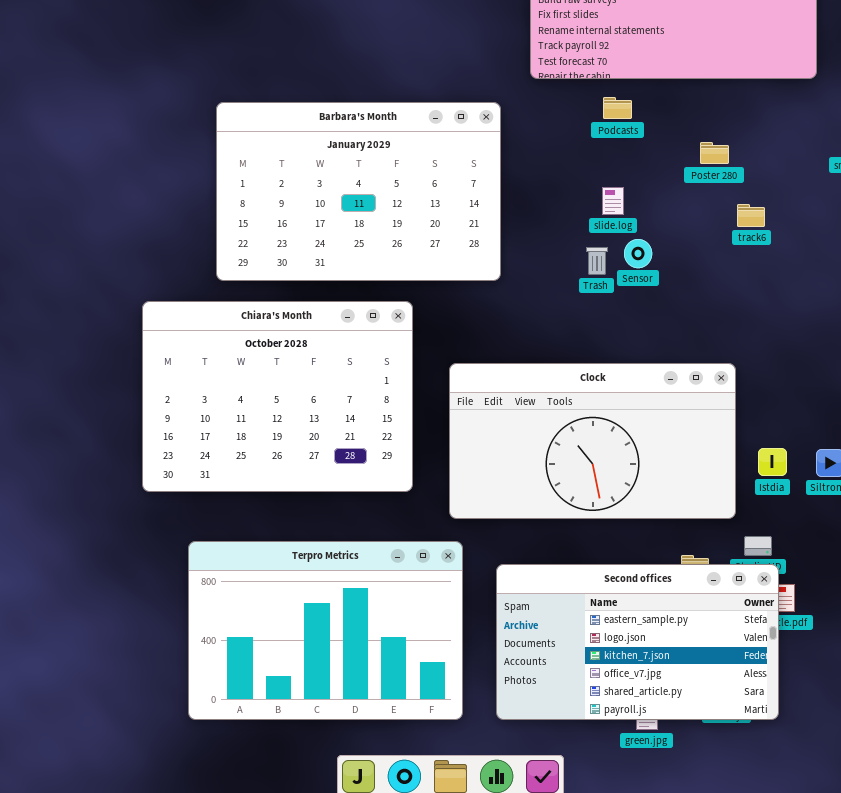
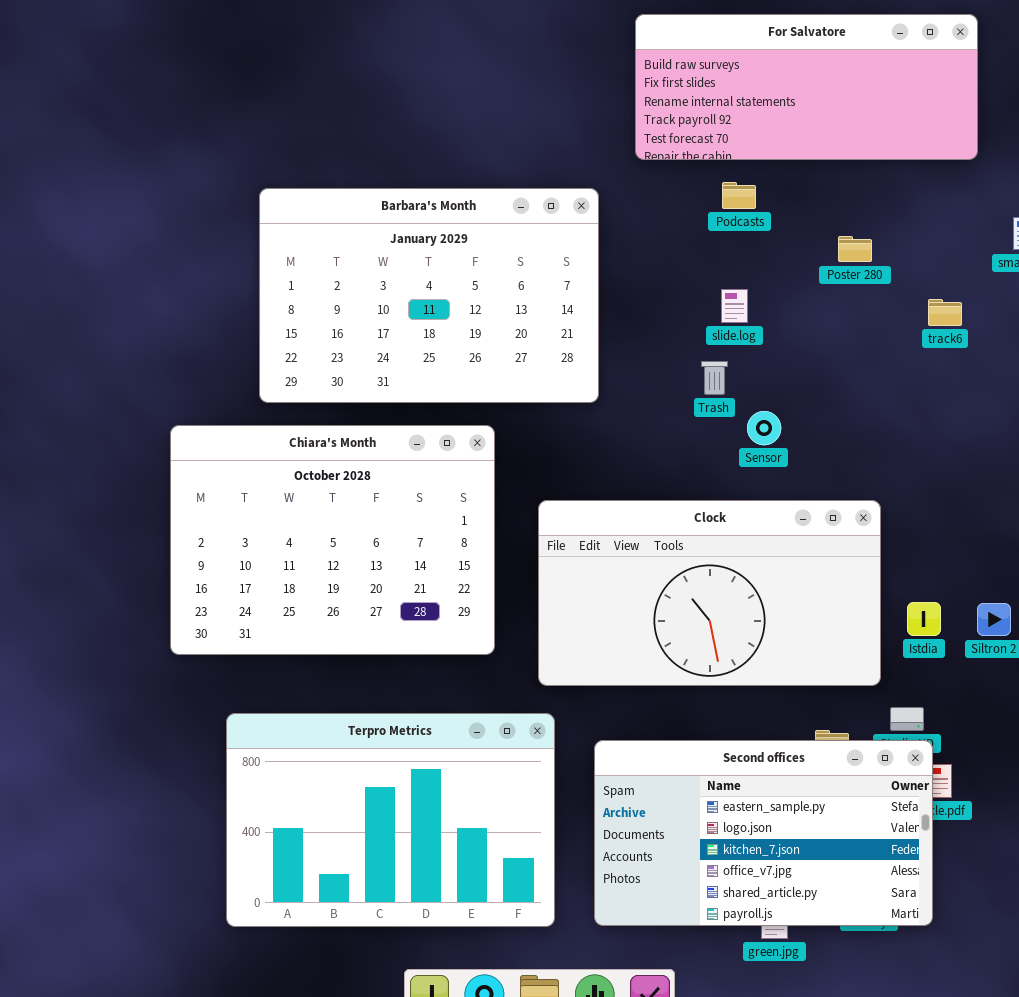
track6: [737,204,765,227] -> [928,299,962,326], moved
Sensor: [624,239,652,268] -> [747,411,781,445], moved

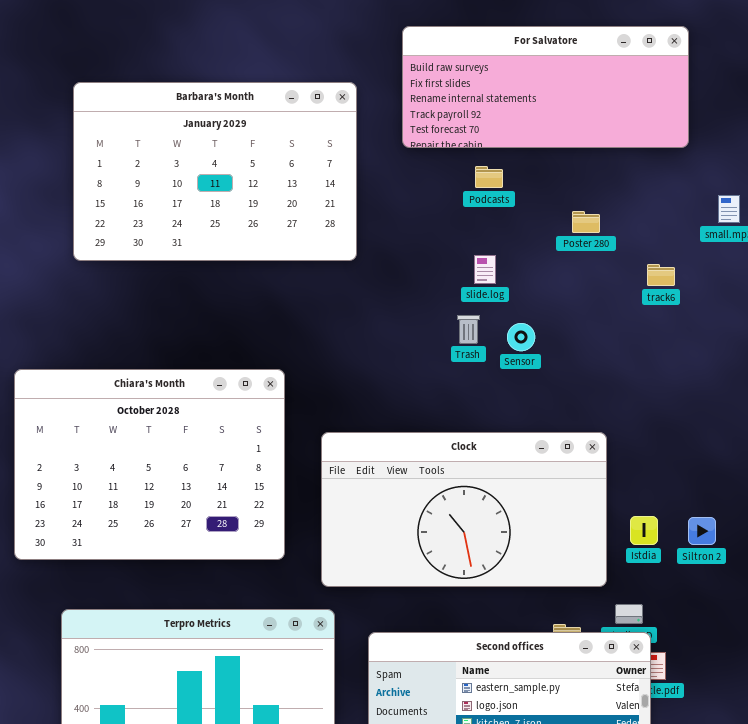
Barbara's Month: [259,188,599,403] -> [73,82,357,261], moved
Sensor: [747,411,781,445] -> [507,323,535,351], moved

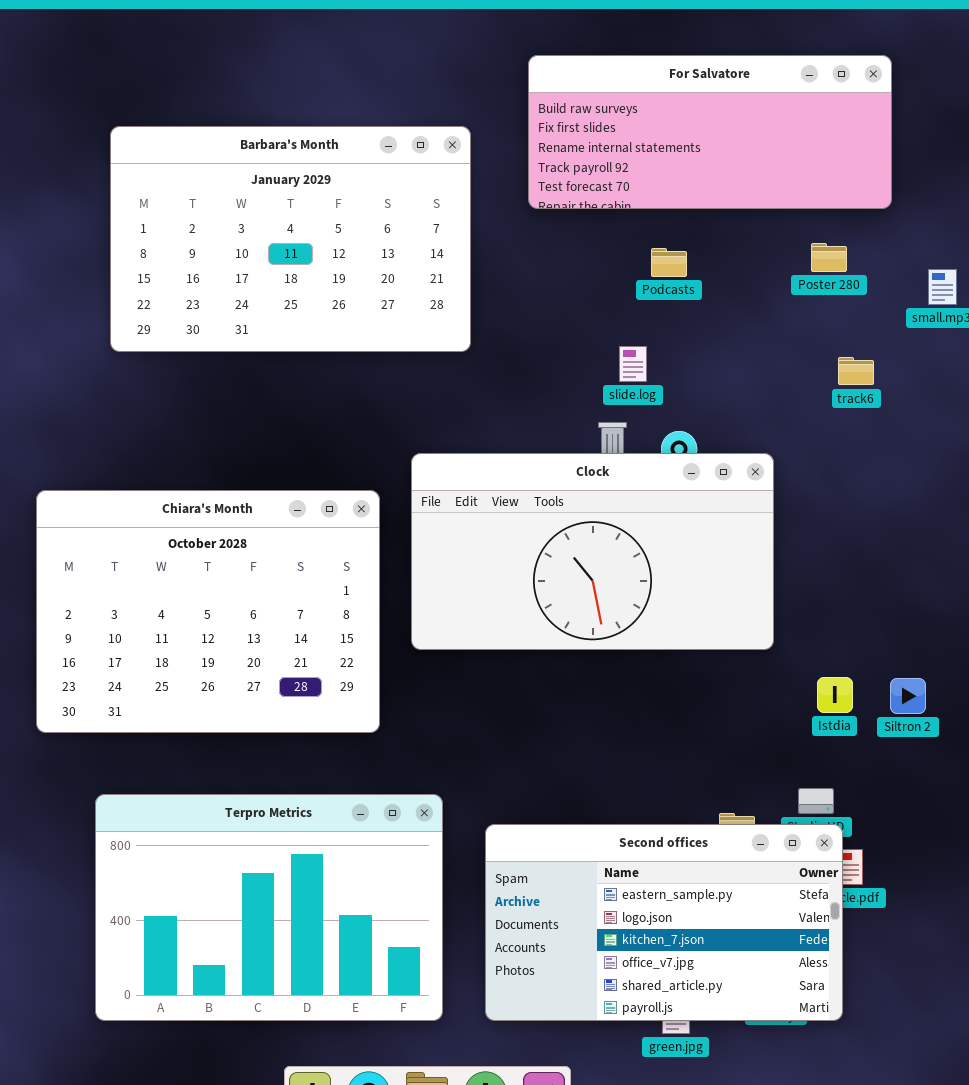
Podcasts: [475,166,503,188] -> [651,248,687,277], moved
Poster 280: [572,211,600,233] -> [811,243,847,272], moved
Clock: [321,432,607,587] -> [411,453,774,650], moved

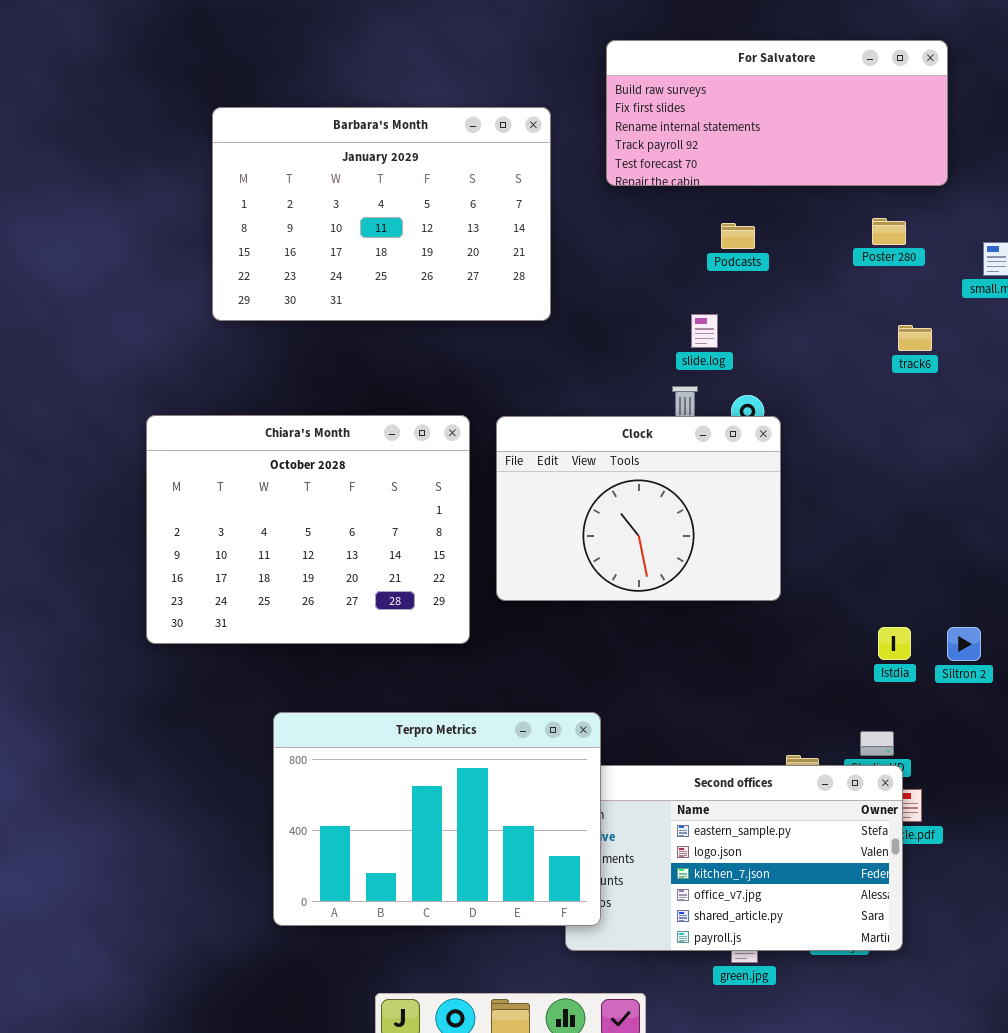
Clock: [411,453,774,650] -> [496,416,781,601], resized
Chiara's Month: [36,490,380,733] -> [146,415,470,644], moved
Terpro Metrics: [95,794,443,1021] -> [273,712,601,926], moved

